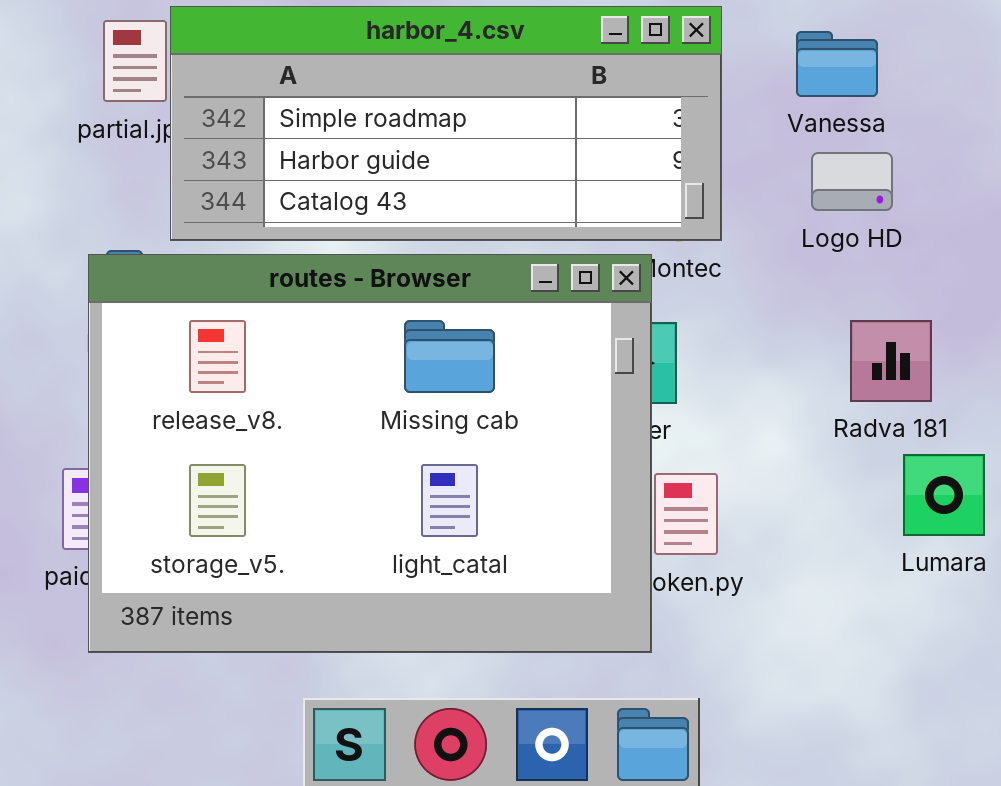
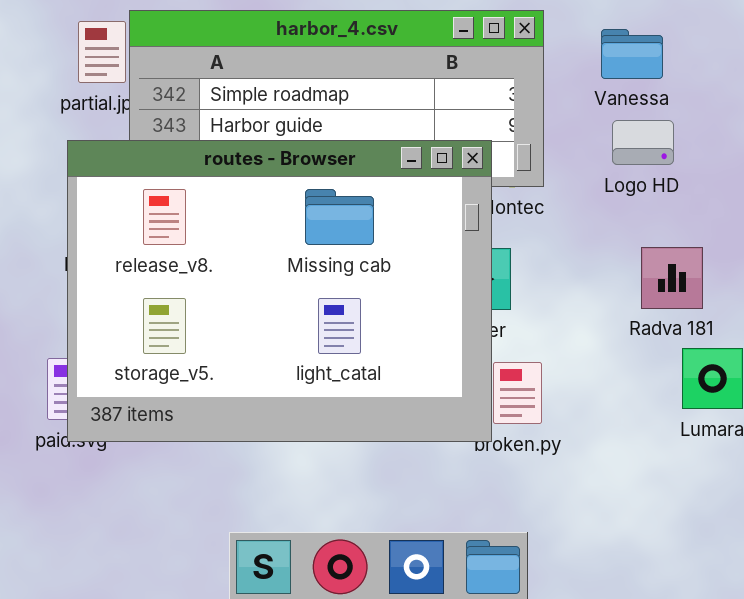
routes - Browser: [88,254,652,653] -> [67,140,492,442], moved

